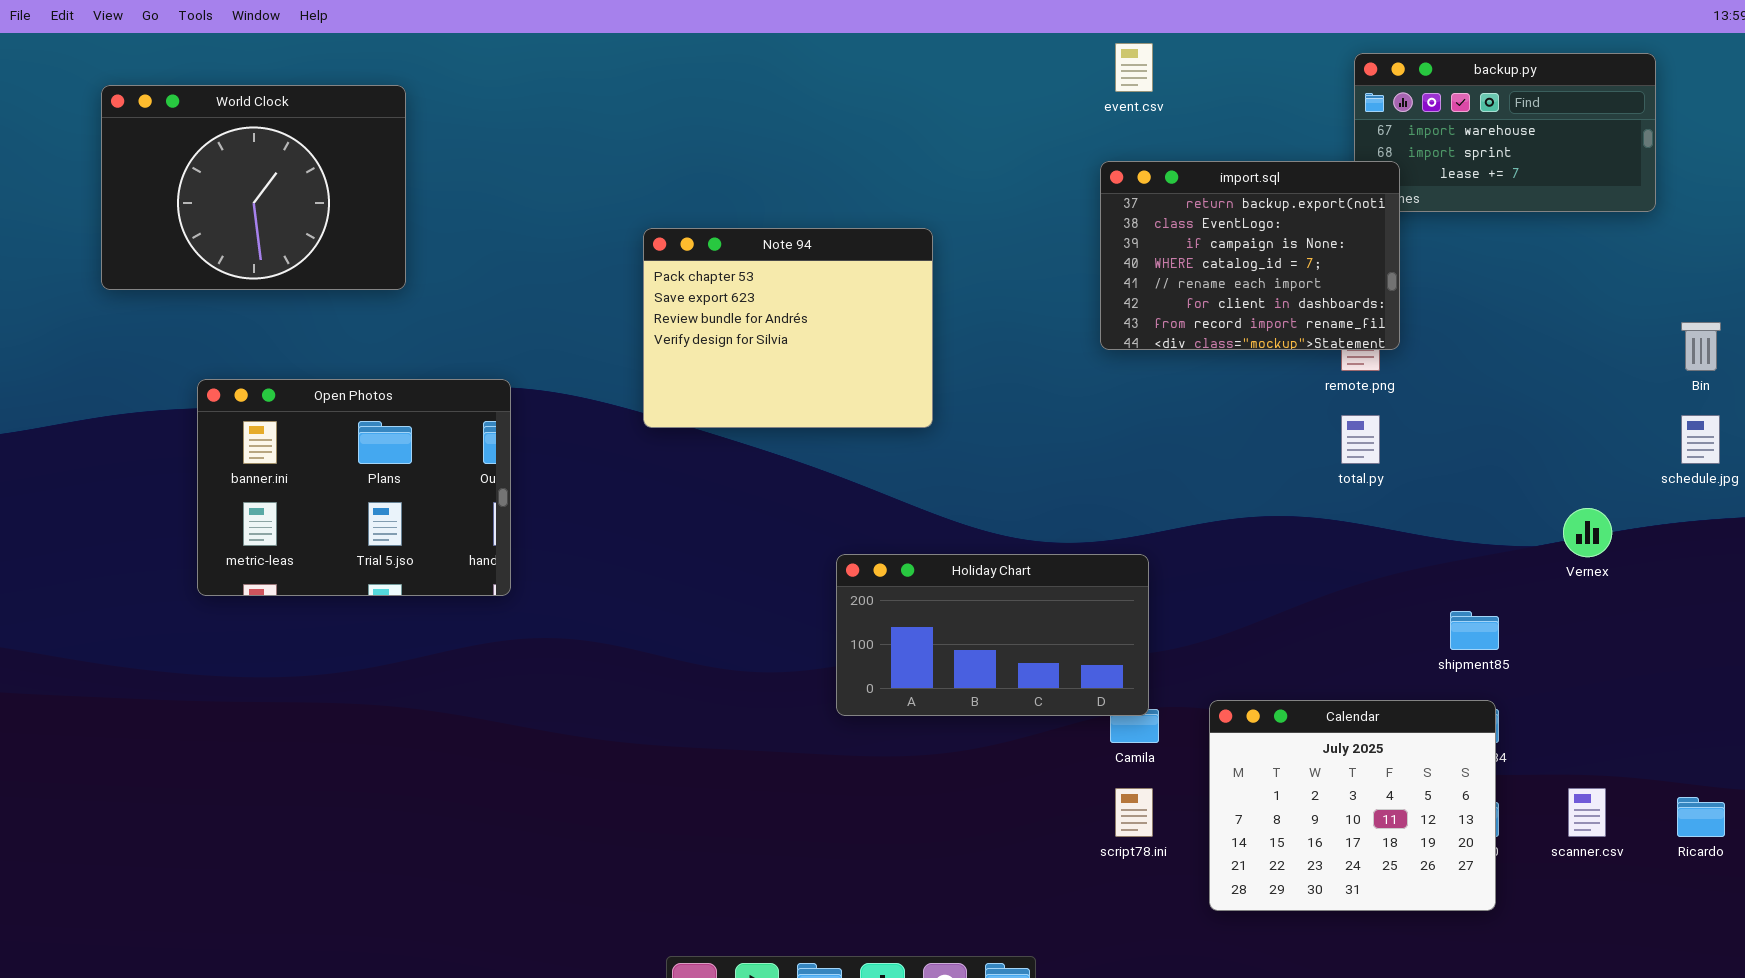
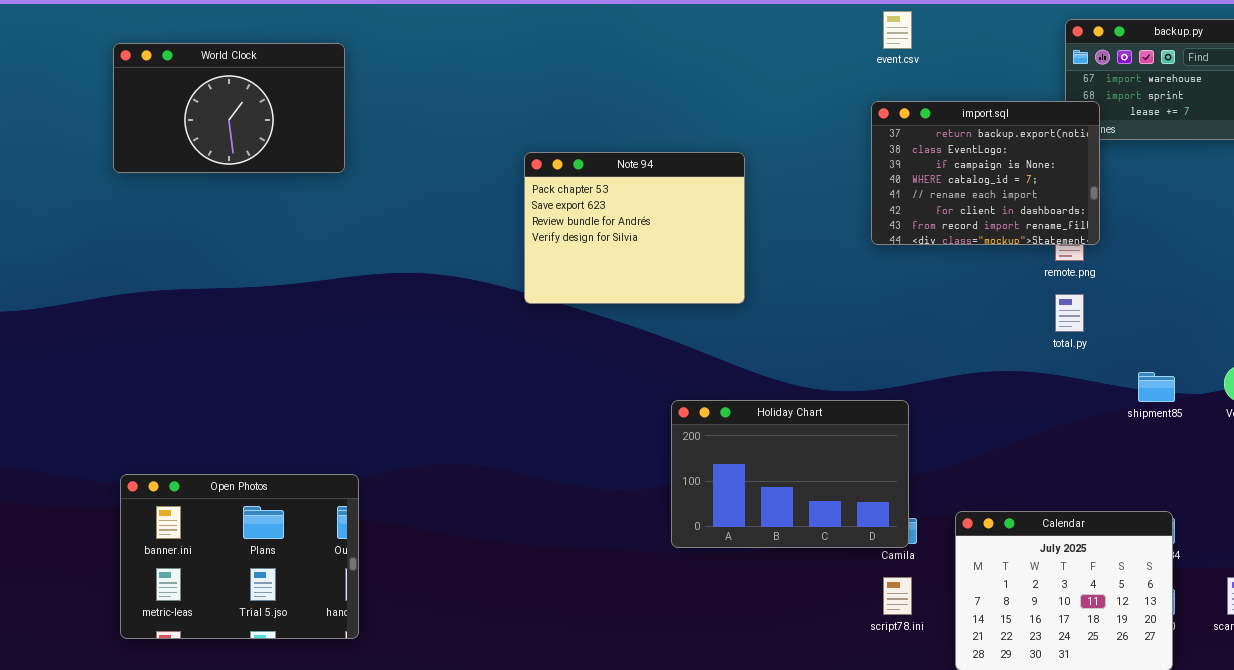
World Clock: [101,85,406,290] -> [113,43,345,173], resized
Open Photos: [197,379,511,596] -> [120,474,359,639], moved
Holiday Chart: [836,554,1149,716] -> [671,400,909,548], resized
shipment85: [1450,611,1499,650] -> [1138,372,1175,402], moved

